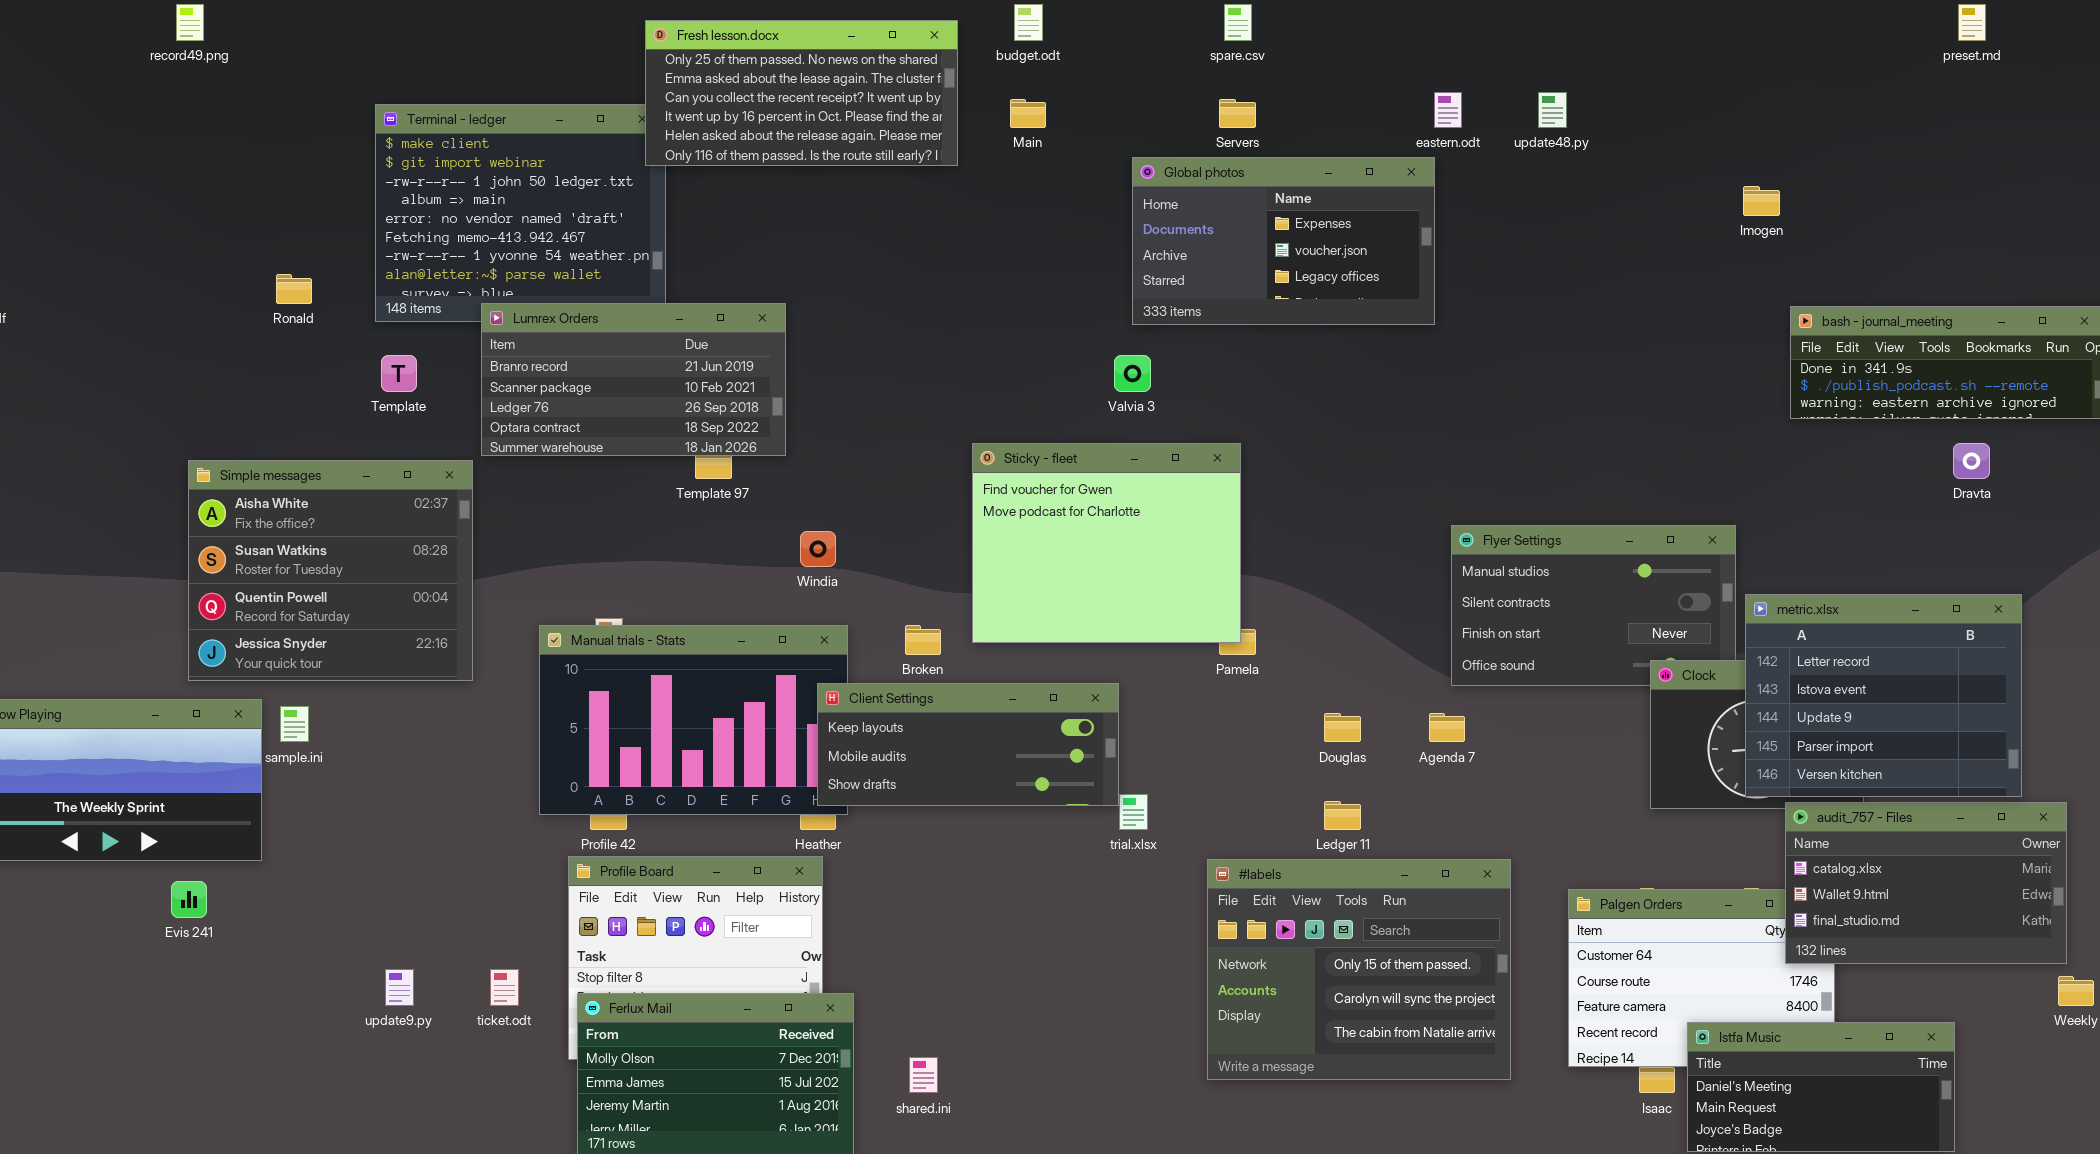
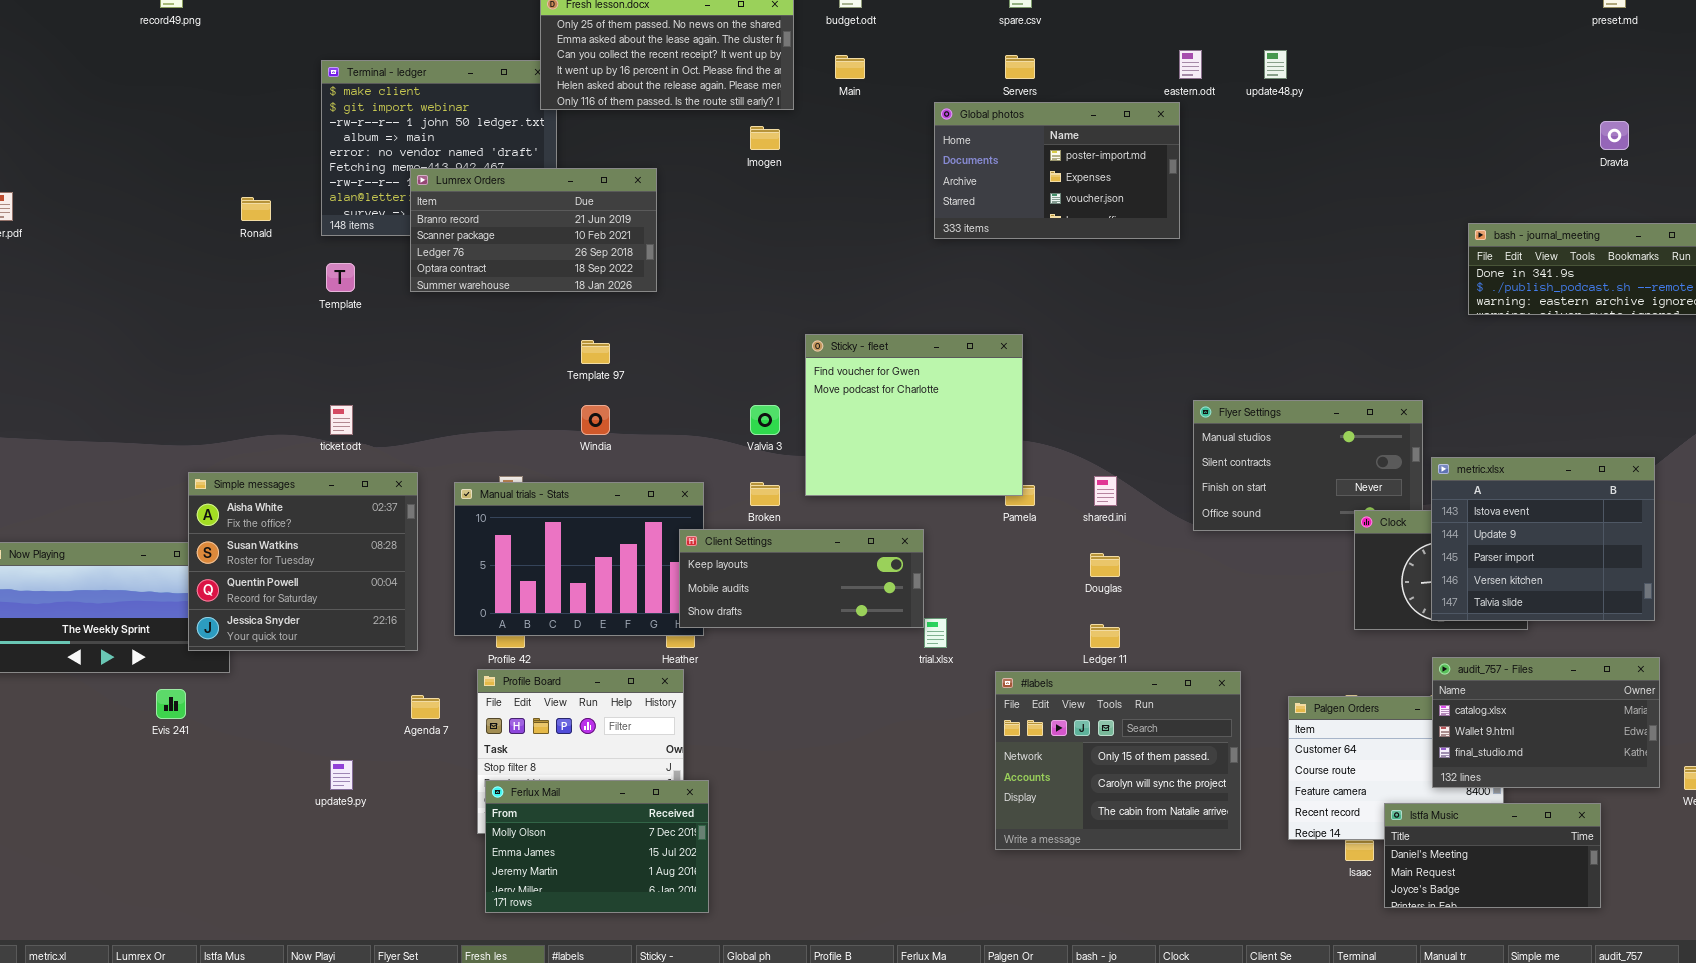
Global photos: [1132,157,1435,325] -> [934,102,1180,239], scrolled up 1 row
Imogen: [1743,186,1780,216] -> [750,126,780,150], moved
Lumrex Orders: [481,303,786,456] -> [410,168,657,292], moved
Valvia 3: [1114,355,1151,392] -> [750,405,780,435], moved
Dravta: [1953,443,1990,479] -> [1600,121,1629,150], moved
Simple messages: [188,460,473,681] -> [188,472,418,651], moved
Windia: [800,531,836,567] -> [581,405,610,435], moved
metric.xlsx: [1745,594,2022,797] -> [1431,457,1655,621], scrolled down 1 row
Agenda 7: [1429,713,1465,742] -> [411,695,440,719], moved
audit_757 - Files: [1785,802,2067,964] -> [1432,657,1660,788], moved
ticket.odt: [490,969,519,1006] -> [330,405,353,435], moved
shared.ini: [909,1057,938,1093] -> [1094,476,1117,506], moved

